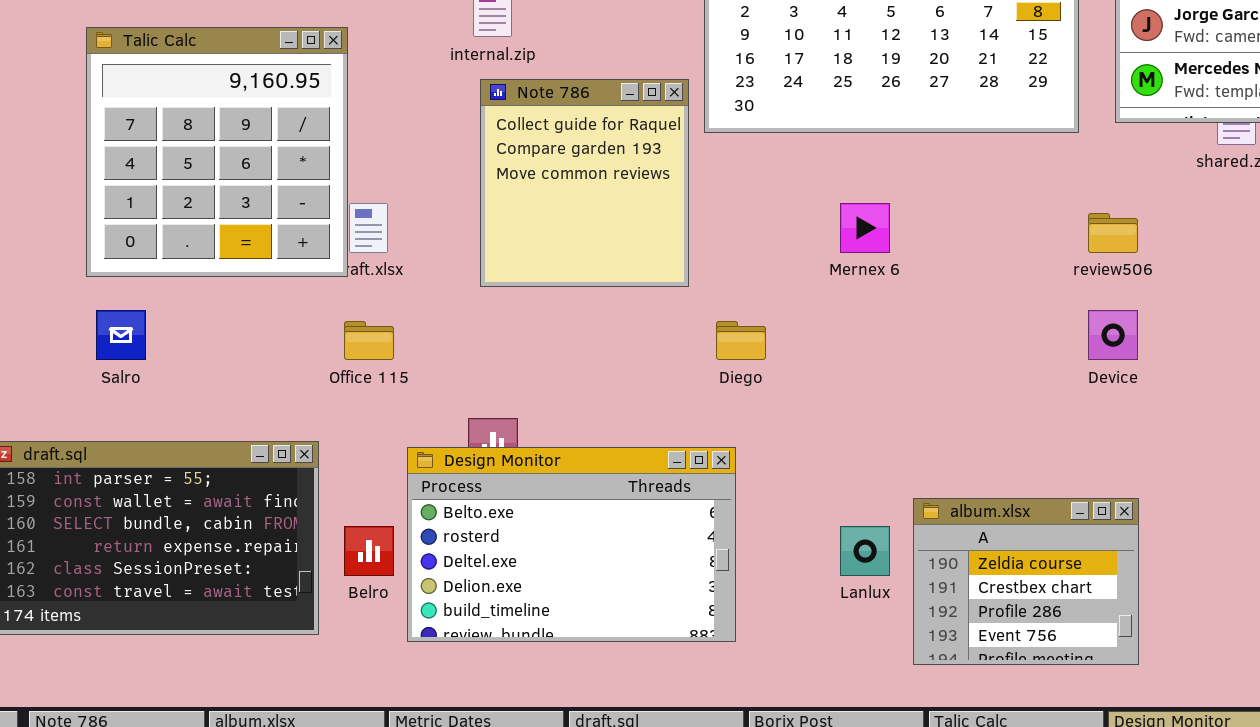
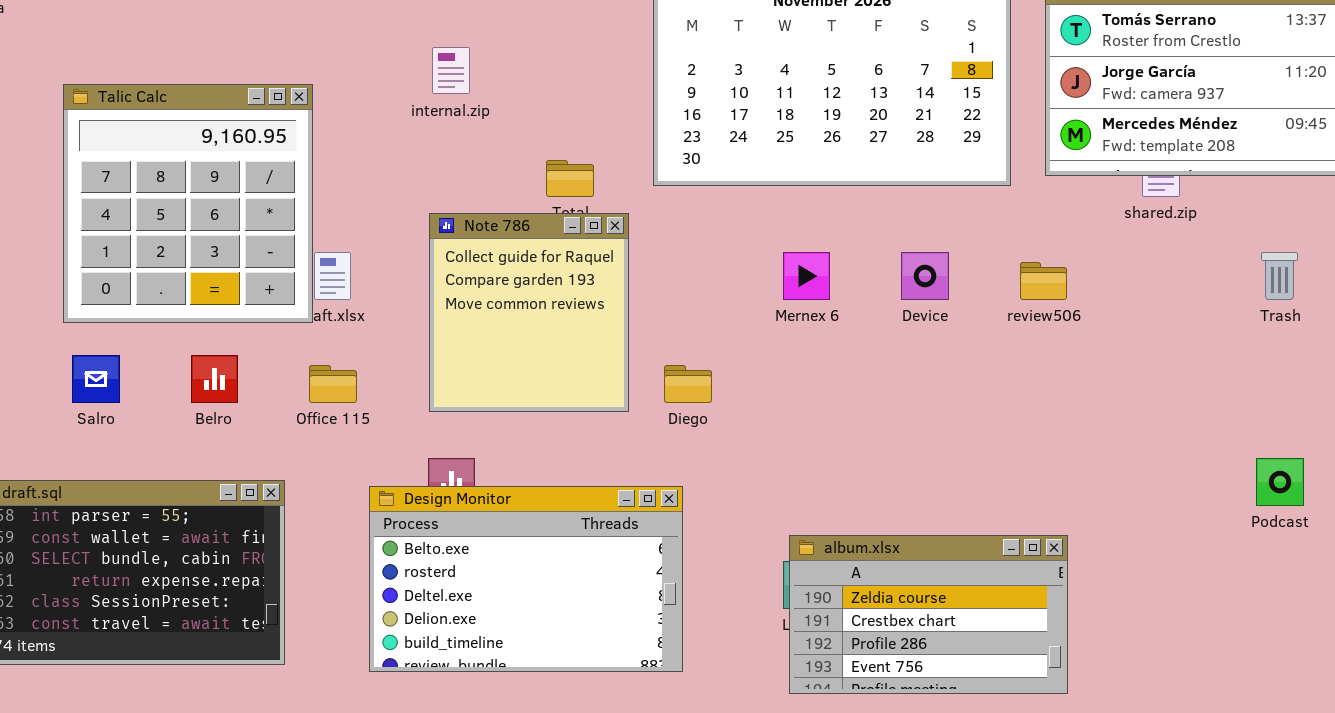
Note 786: [480,79,689,287] -> [429,213,629,412], moved
Device: [1088,310,1138,360] -> [901,252,949,300], moved
album.xlsx: [913,498,1139,665] -> [789,535,1068,694], resized
Belro: [344,526,394,576] -> [191,355,238,403], moved

